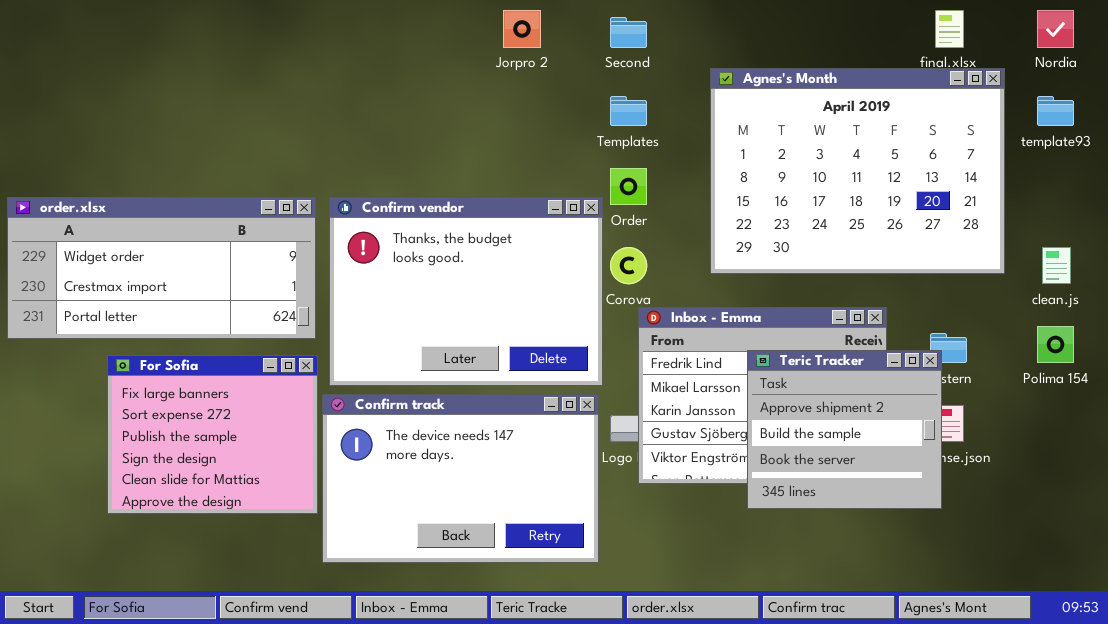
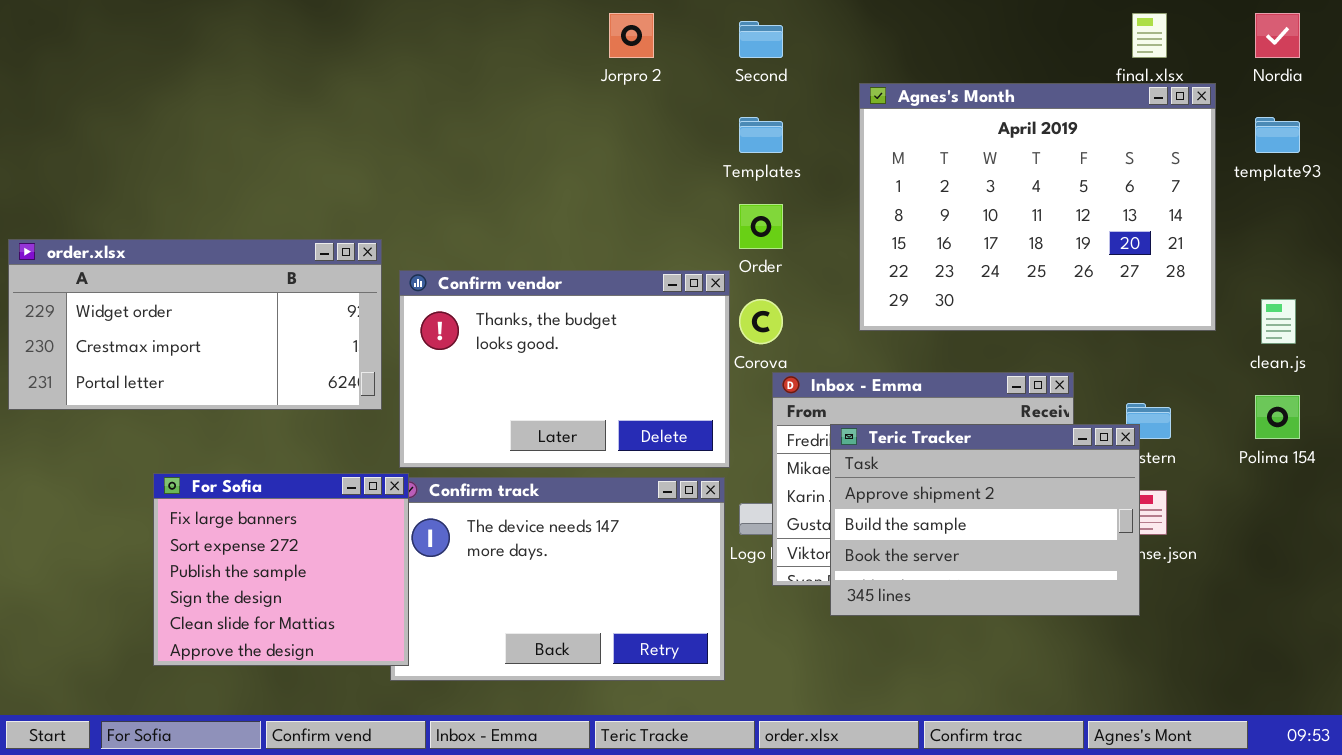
Confirm vendor: [329,197,603,386] -> [399,270,730,468], resized
Teric Tracker: [747,350,942,509] -> [830,424,1140,616], resized
For Sofia: [107,355,318,514] -> [153,473,409,666], moved

